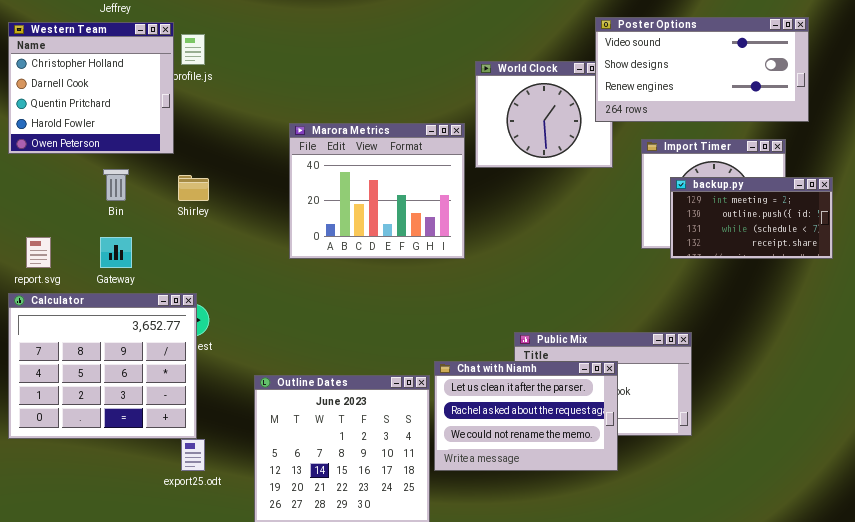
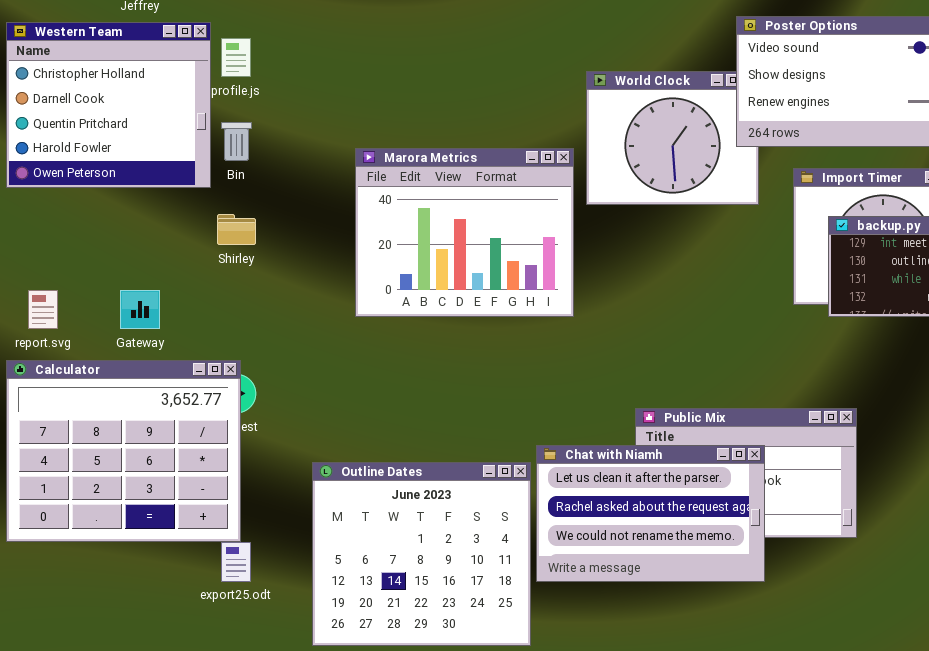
Bin: [103,169,129,201] -> [221,122,252,161], moved

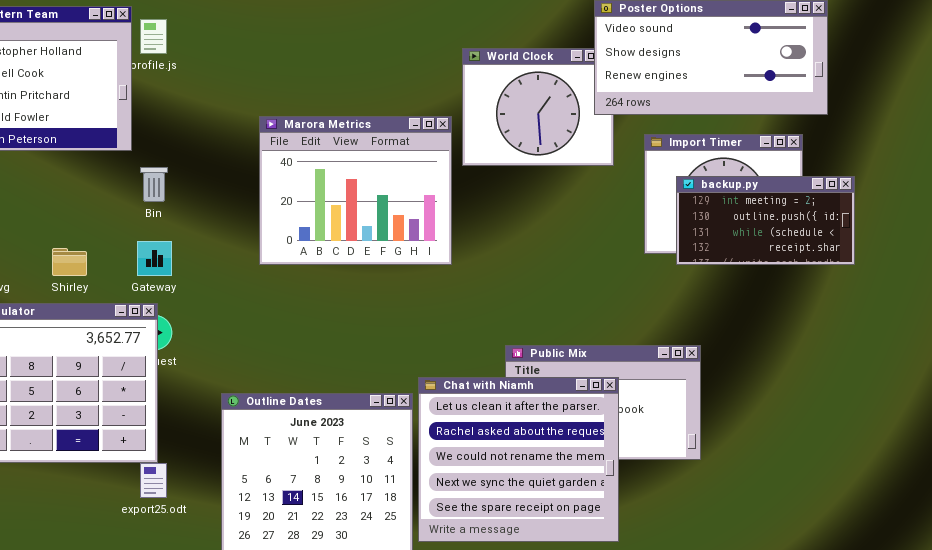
Bin: [221,122,252,161] -> [140,167,168,202], moved
Shirley: [217,214,256,245] -> [52,248,87,276], moved
Gateway: [120,290,160,329] -> [137,241,172,276], moved
Chat with Niamh: [536,445,765,582] -> [418,377,619,542], resized

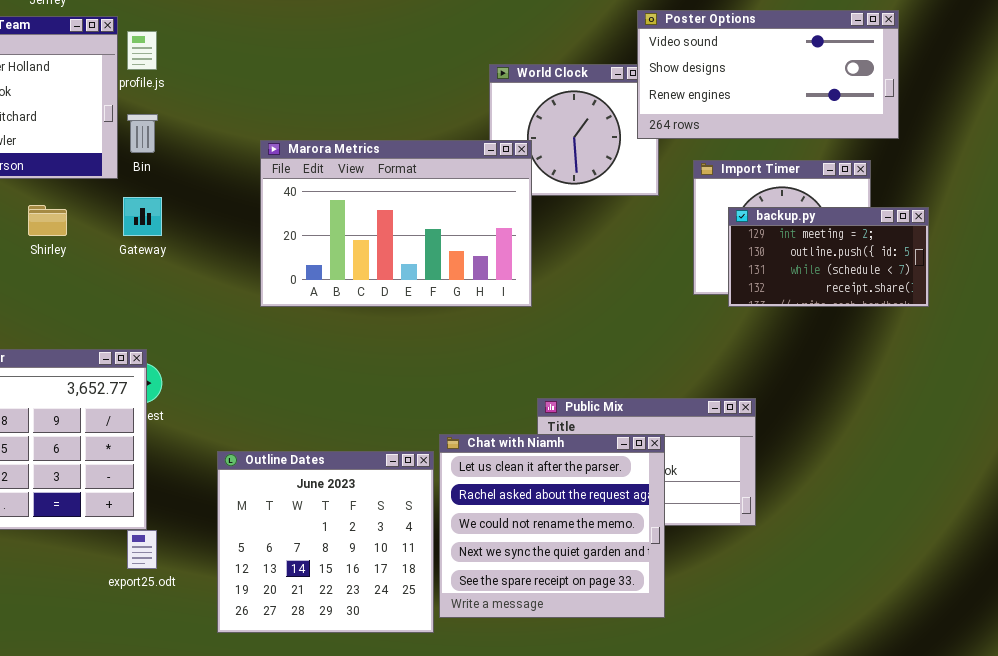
Marora Metrics: [259,116,452,265] -> [260,140,532,307], resized
Bin: [140,167,168,202] -> [127,114,158,153], moved
Gateway: [137,241,172,276] -> [123,197,162,236], moved
Shirley: [52,248,87,276] -> [28,205,67,236], moved

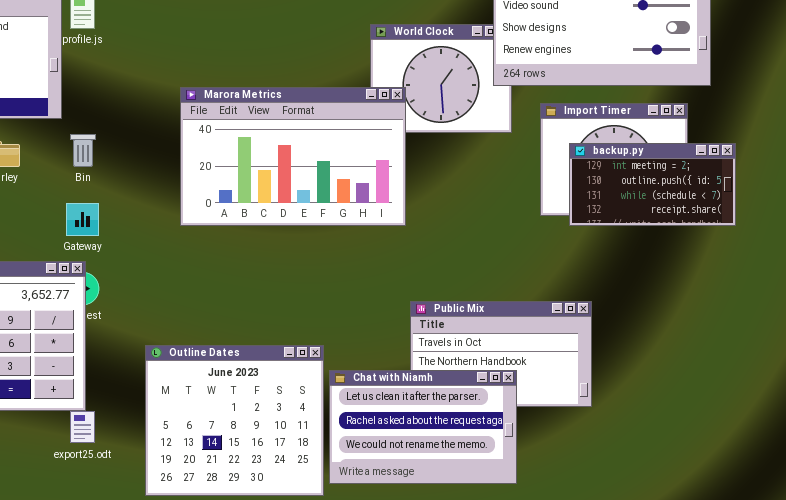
Bin: [127,114,158,153] -> [70,134,96,167], moved
Gateway: [123,197,162,236] -> [66,203,99,236], moved
Chat with Niamh: [439,434,665,618] -> [329,370,517,484], resized

